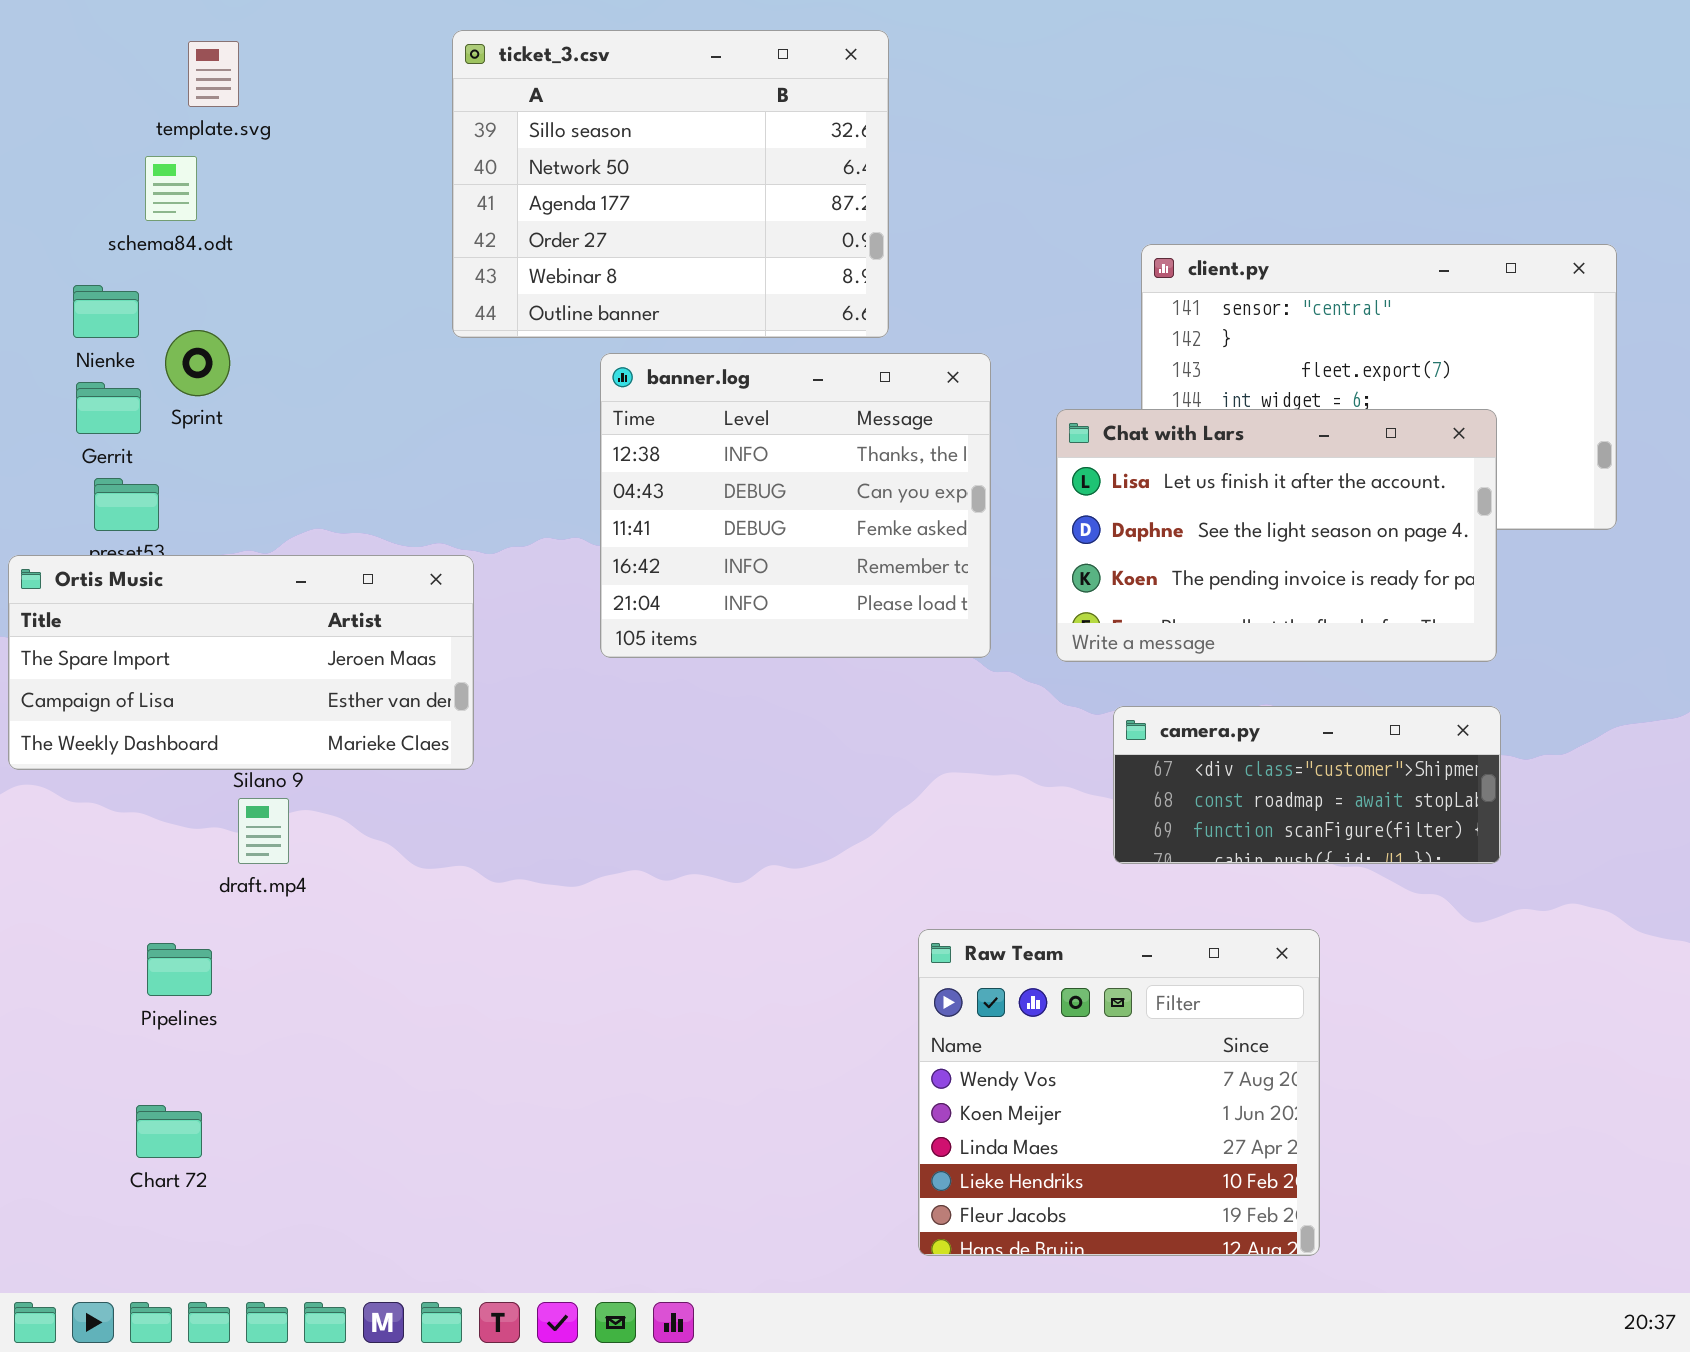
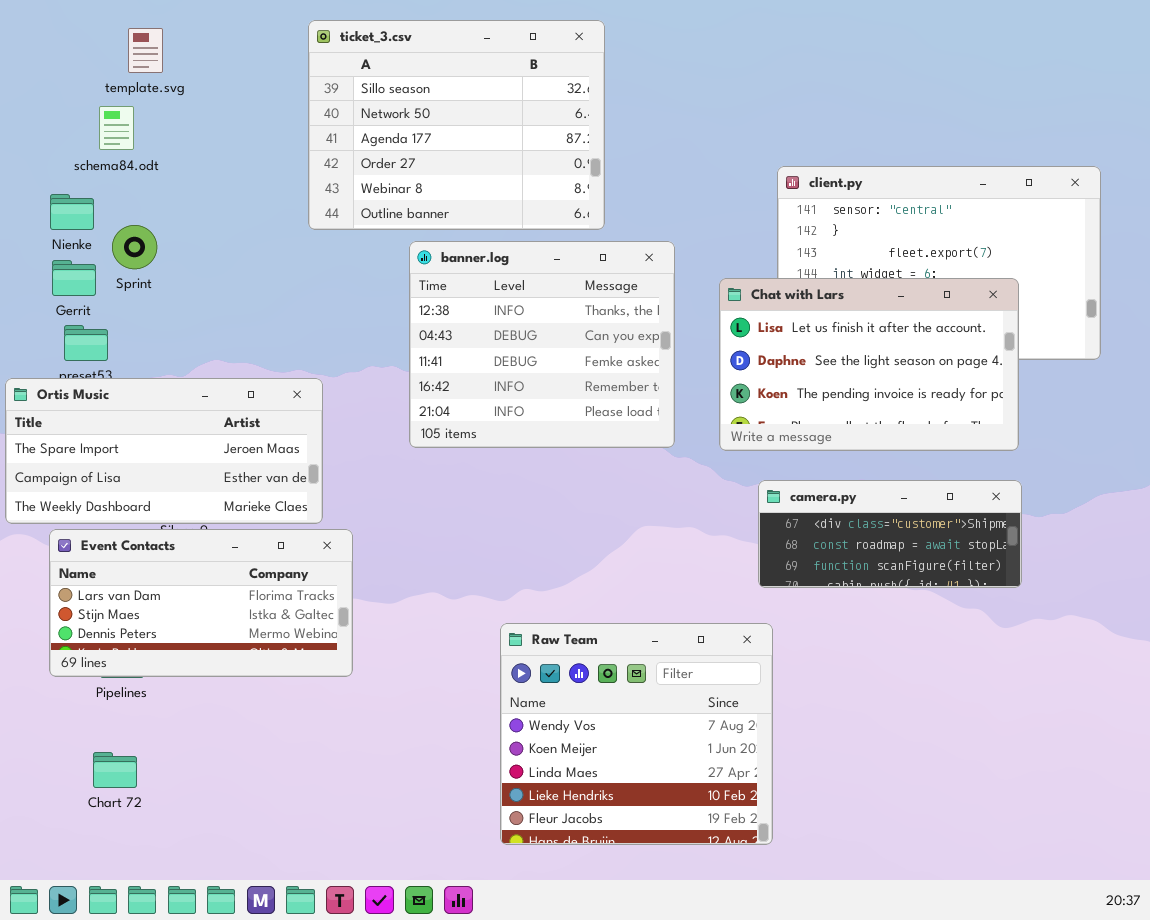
Event Contacts: none -> [49,529,353,677], opened
Raw Team: [918,929,1320,1256] -> [500,623,773,845], moved

